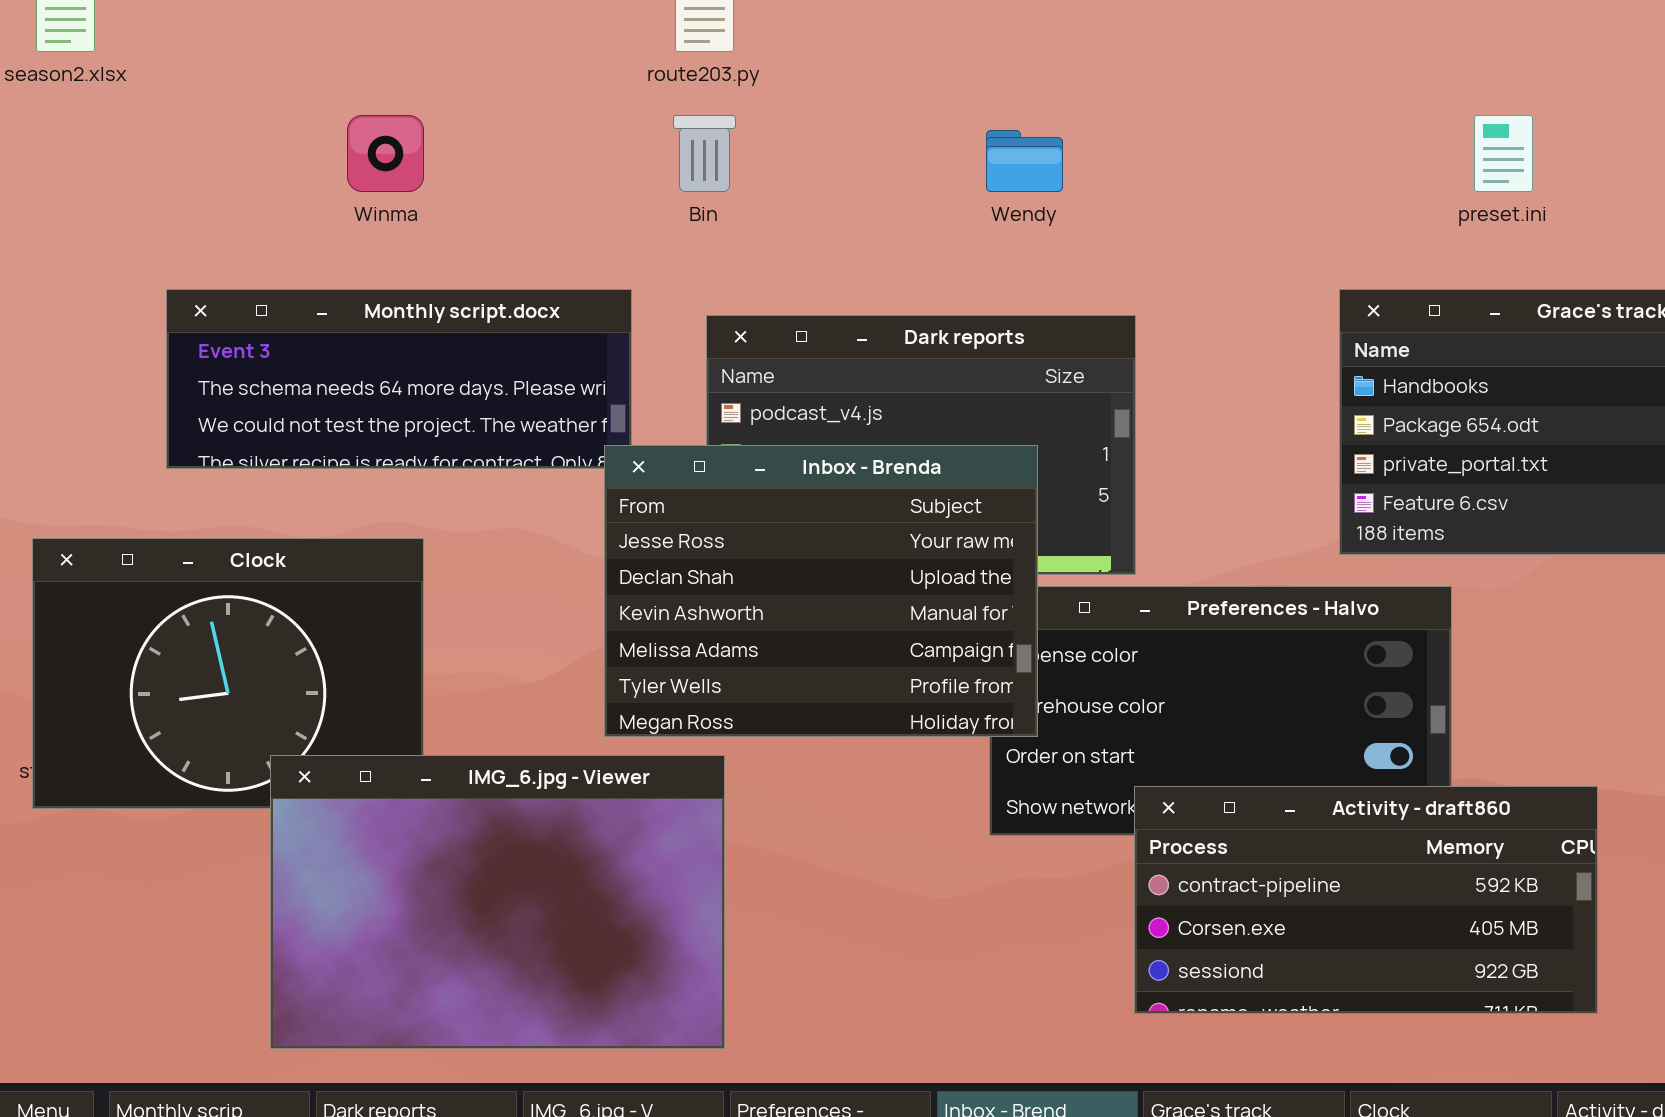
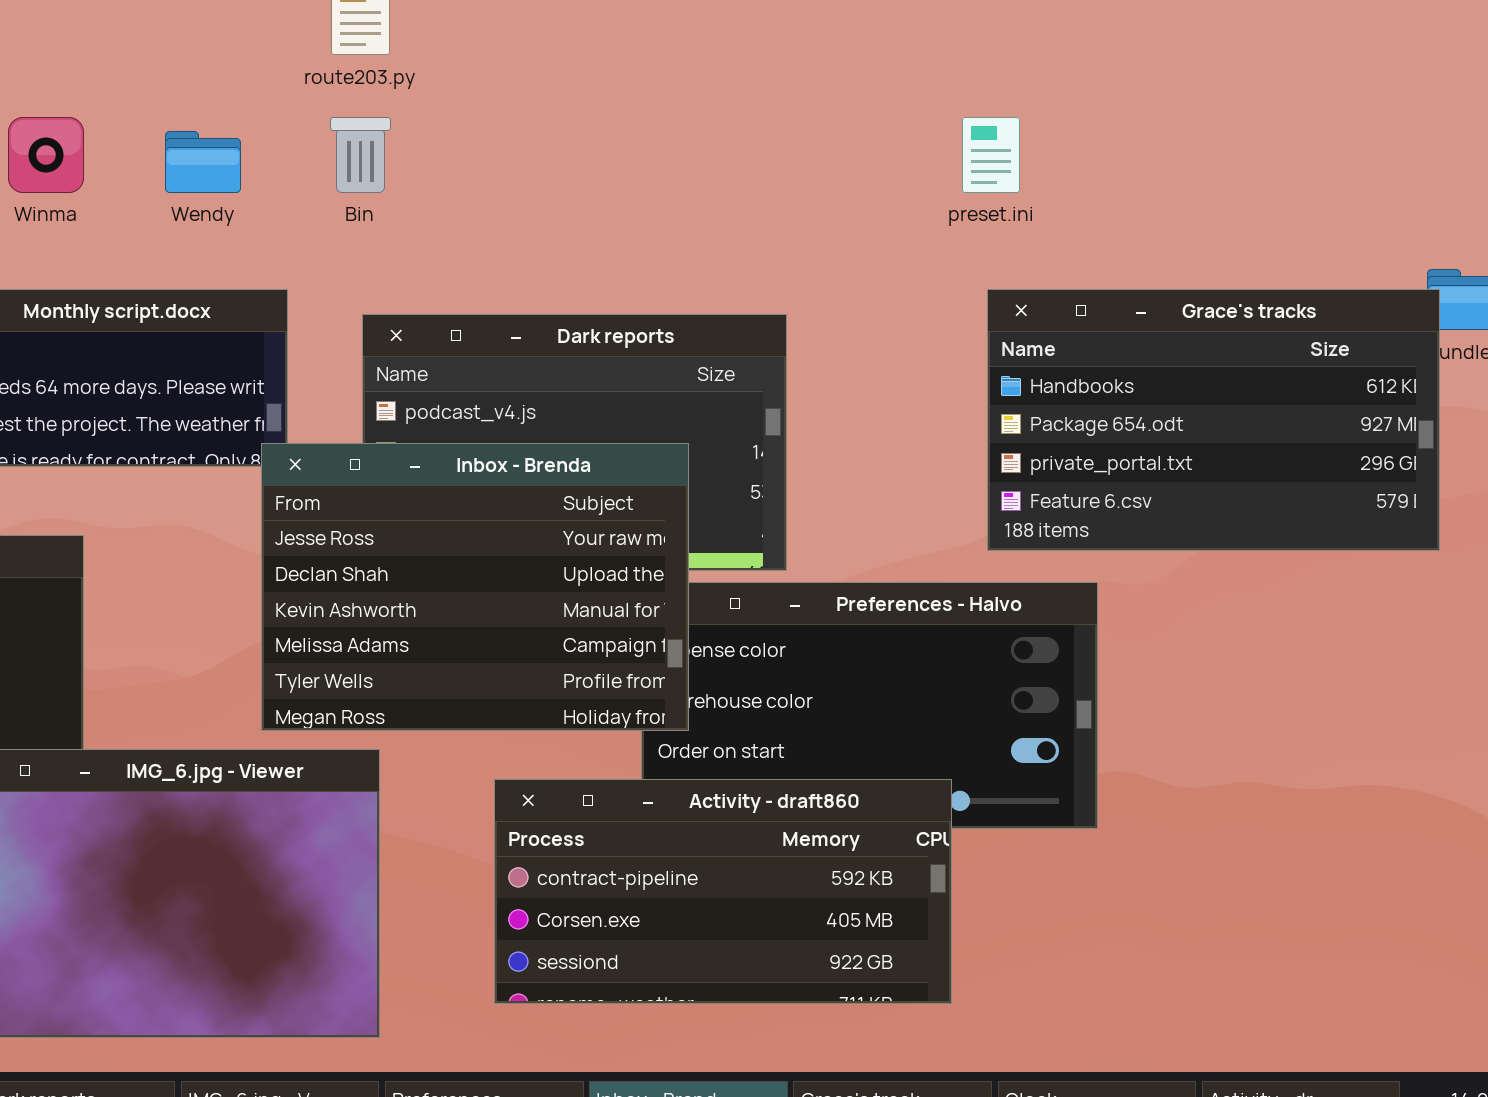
preset.ini: [1474,115,1533,192] -> [962,117,1020,193], moved
Wendy: [986,130,1063,192] -> [165,131,241,193], moved
Activity - draft860: [1134,786,1598,1014] -> [494,779,952,1004], moved

